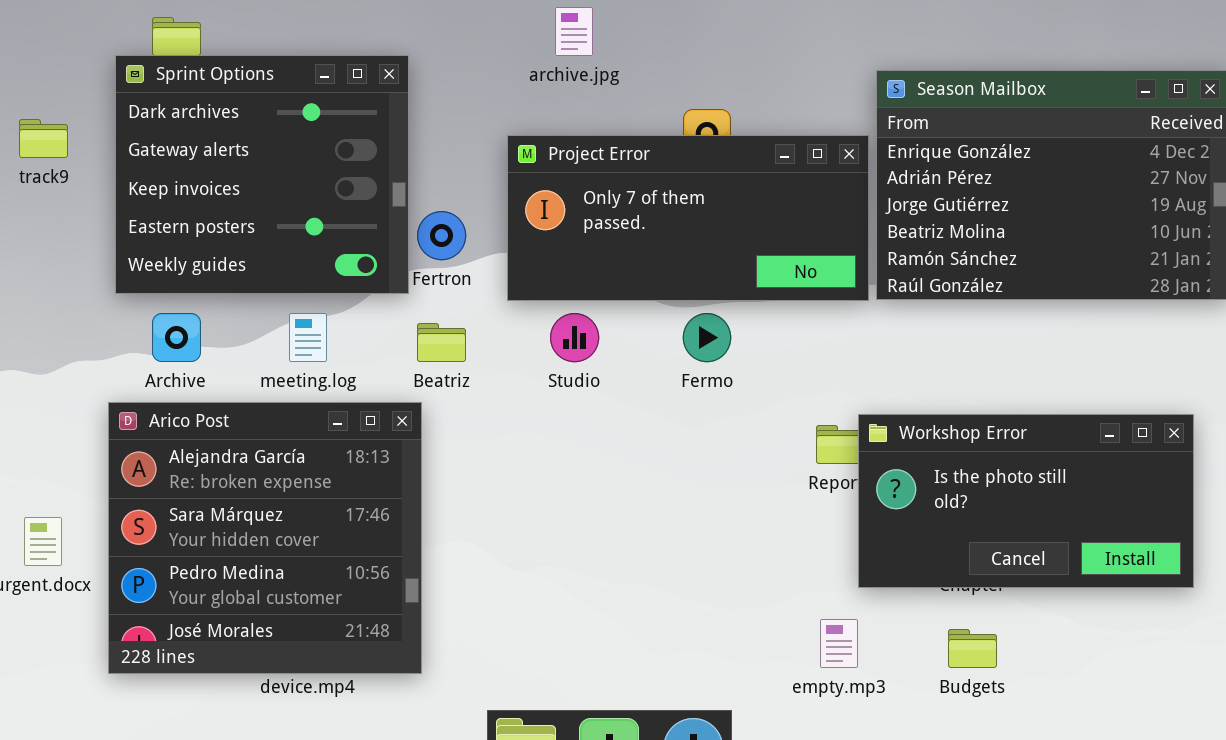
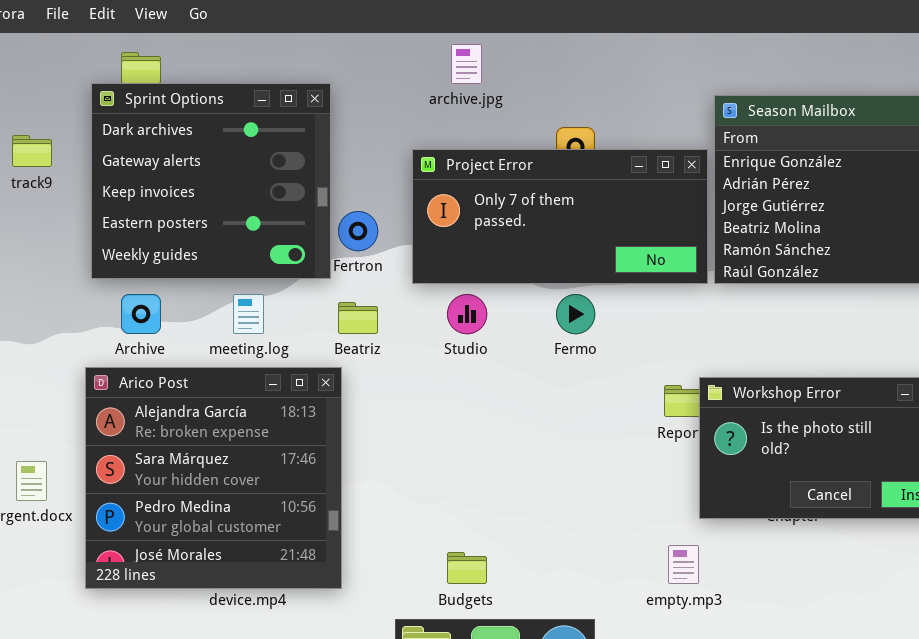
Budgets: [948,629,997,668] -> [447,552,487,584], moved

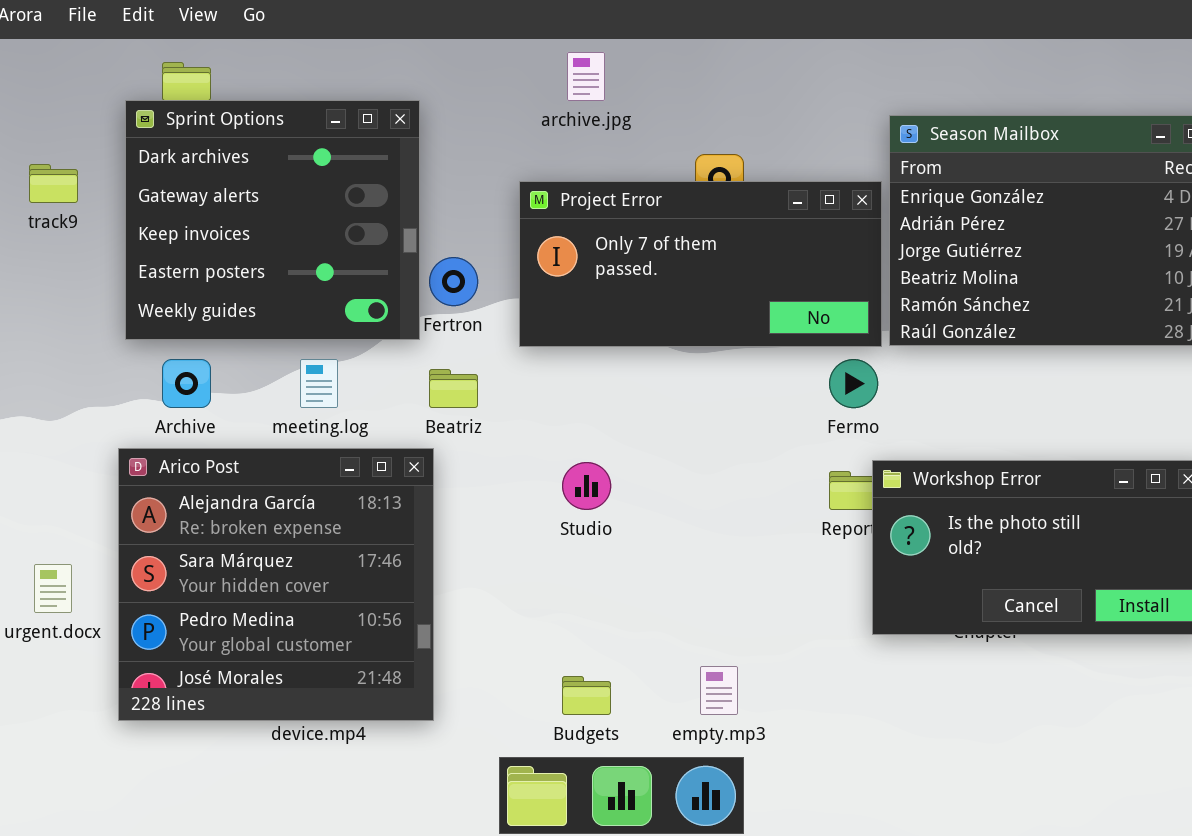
Studio: [447,294,487,334] -> [562,462,611,510], moved
Fermo: [556,294,595,334] -> [829,359,878,408], moved
empty.mp3: [668,545,699,584] -> [700,666,738,715], moved

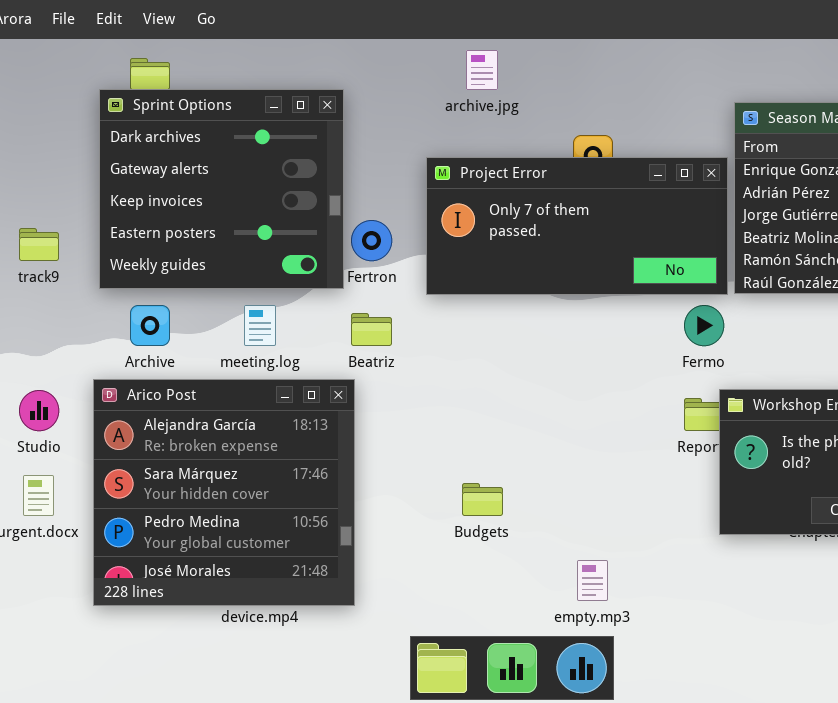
track9: [29,164,78,203] -> [19,228,59,261], moved
Studio: [562,462,611,510] -> [19,390,59,431], moved
Budgets: [562,676,611,715] -> [462,483,503,516], moved

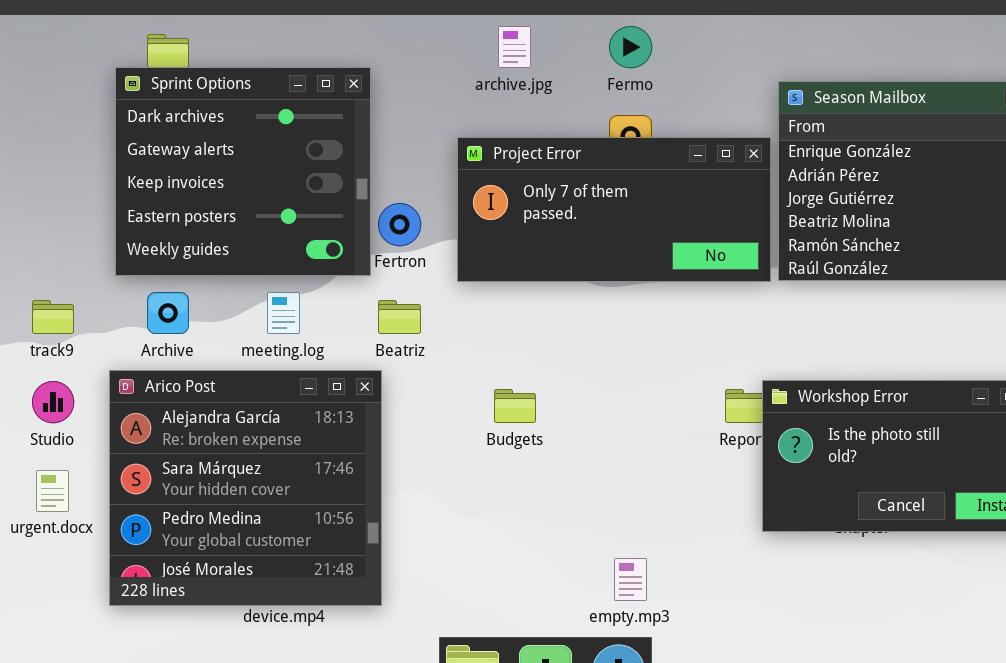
track9: [19,228,59,261] -> [32,300,74,334], moved
Fermo: [684,305,724,346] -> [609,26,652,68], moved
Budgets: [462,483,503,516] -> [494,389,536,423], moved

